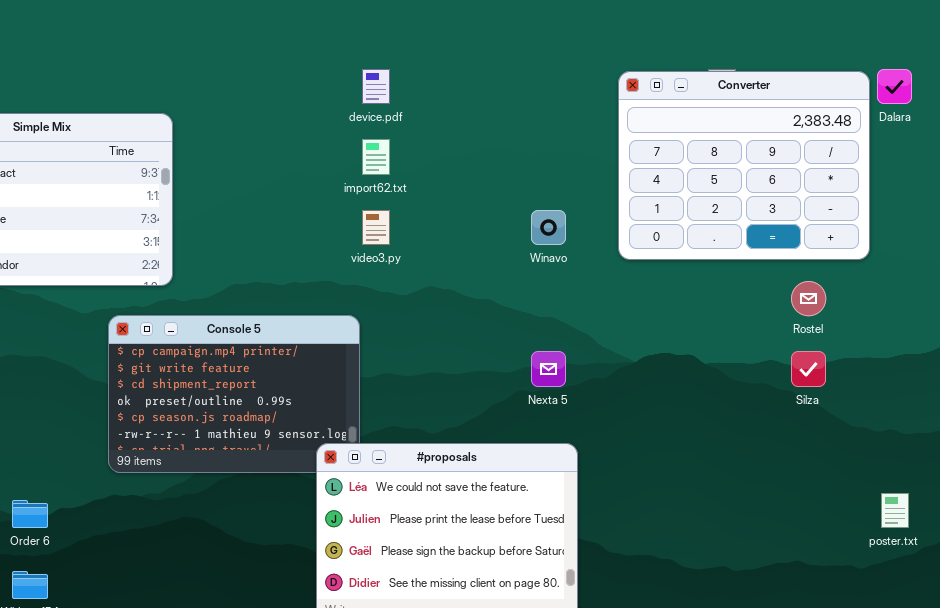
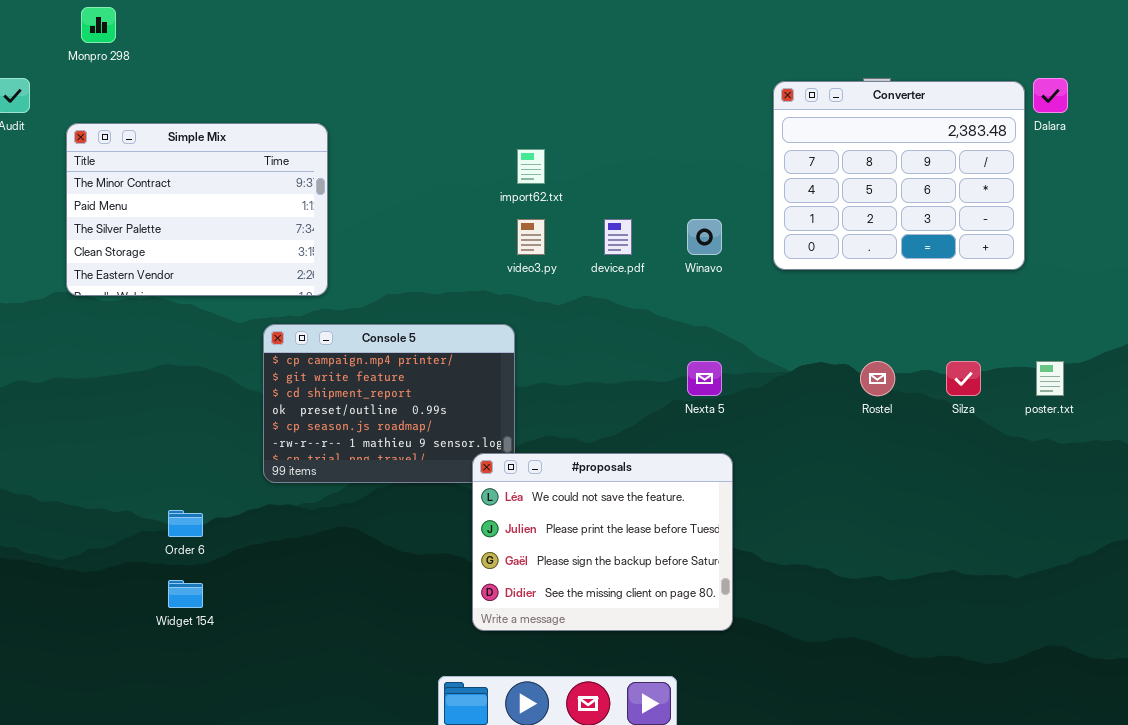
device.pdf: [362,69,390,104] -> [604,219,632,255], moved
Rostel: [791,281,826,316] -> [860,361,895,396], moved
poster.txt: [881,493,909,528] -> [1036,361,1064,396], moved

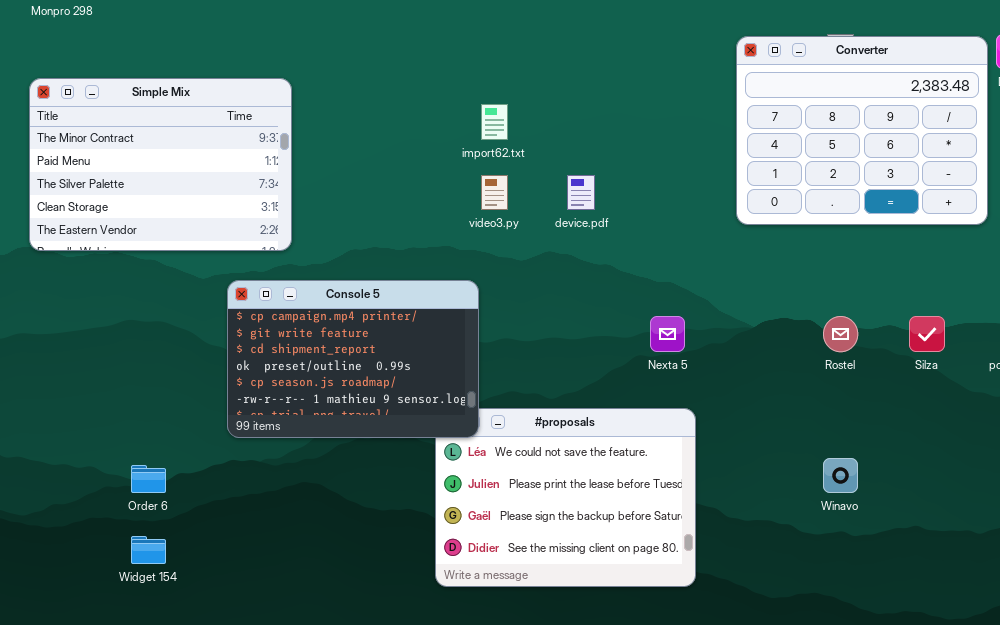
Winavo: [687,219,722,255] -> [823,458,858,493], moved
Console 5: [263,324,515,483] -> [227,280,479,438], raised

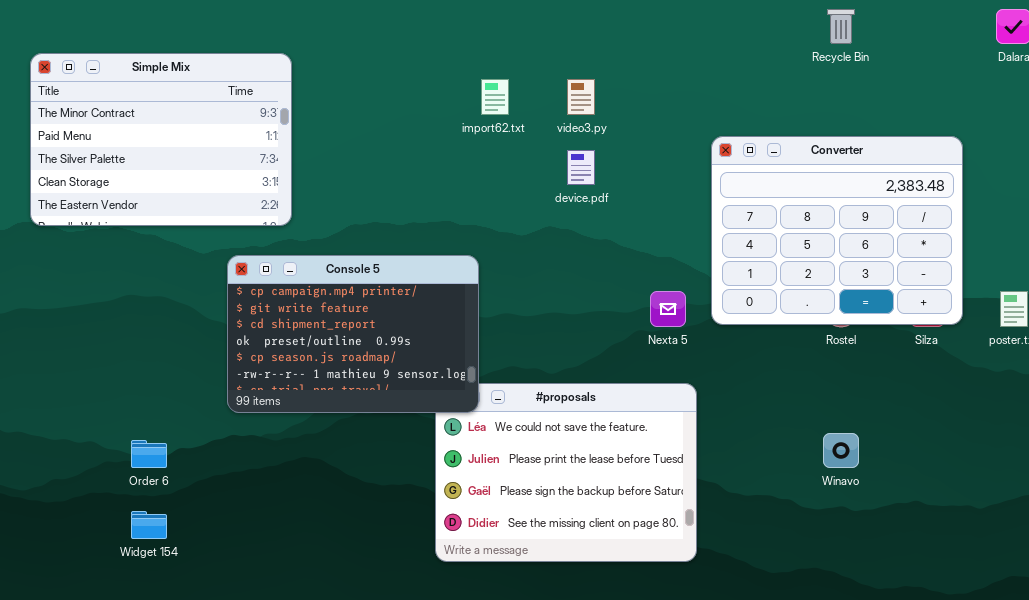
Converter: [736,36,988,225] -> [711,136,963,325], moved
video3.py: [481,175,508,210] -> [567,79,595,115], moved

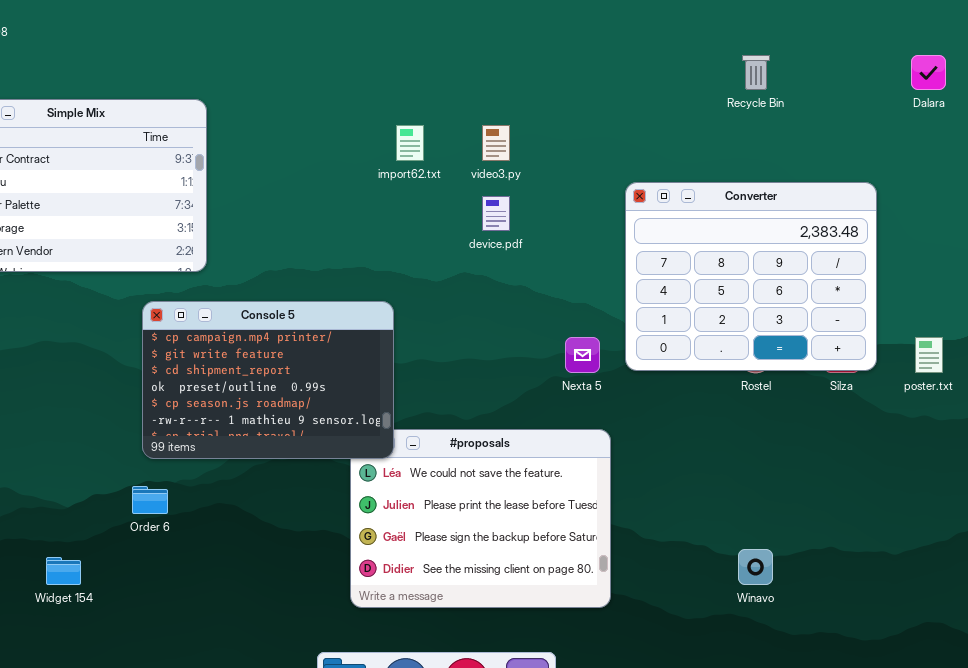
Winavo: [823,433,859,468] -> [738,549,773,585], moved
Order 6: [131,440,167,468] -> [132,486,168,514], moved

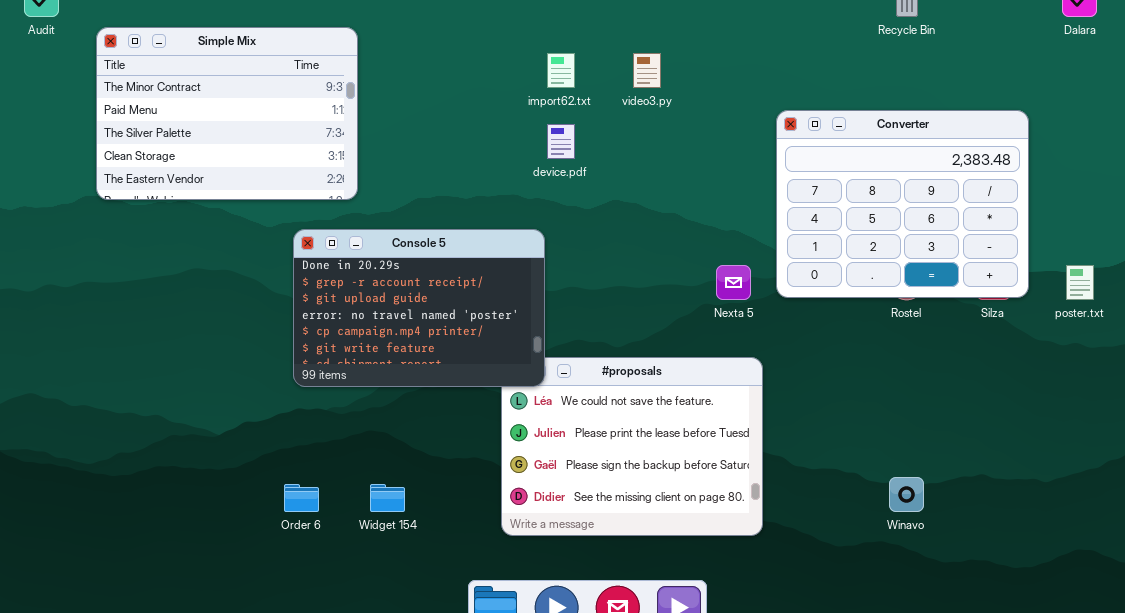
device.pdf: [482,196,510,231] -> [547,124,575,159], moved
Console 5: [142,301,394,459] -> [293,229,545,387], scrolled up 4 rows
Order 6: [132,486,168,514] -> [284,484,319,512], moved
Widget 154: [46,557,81,585] -> [370,484,405,512], moved

